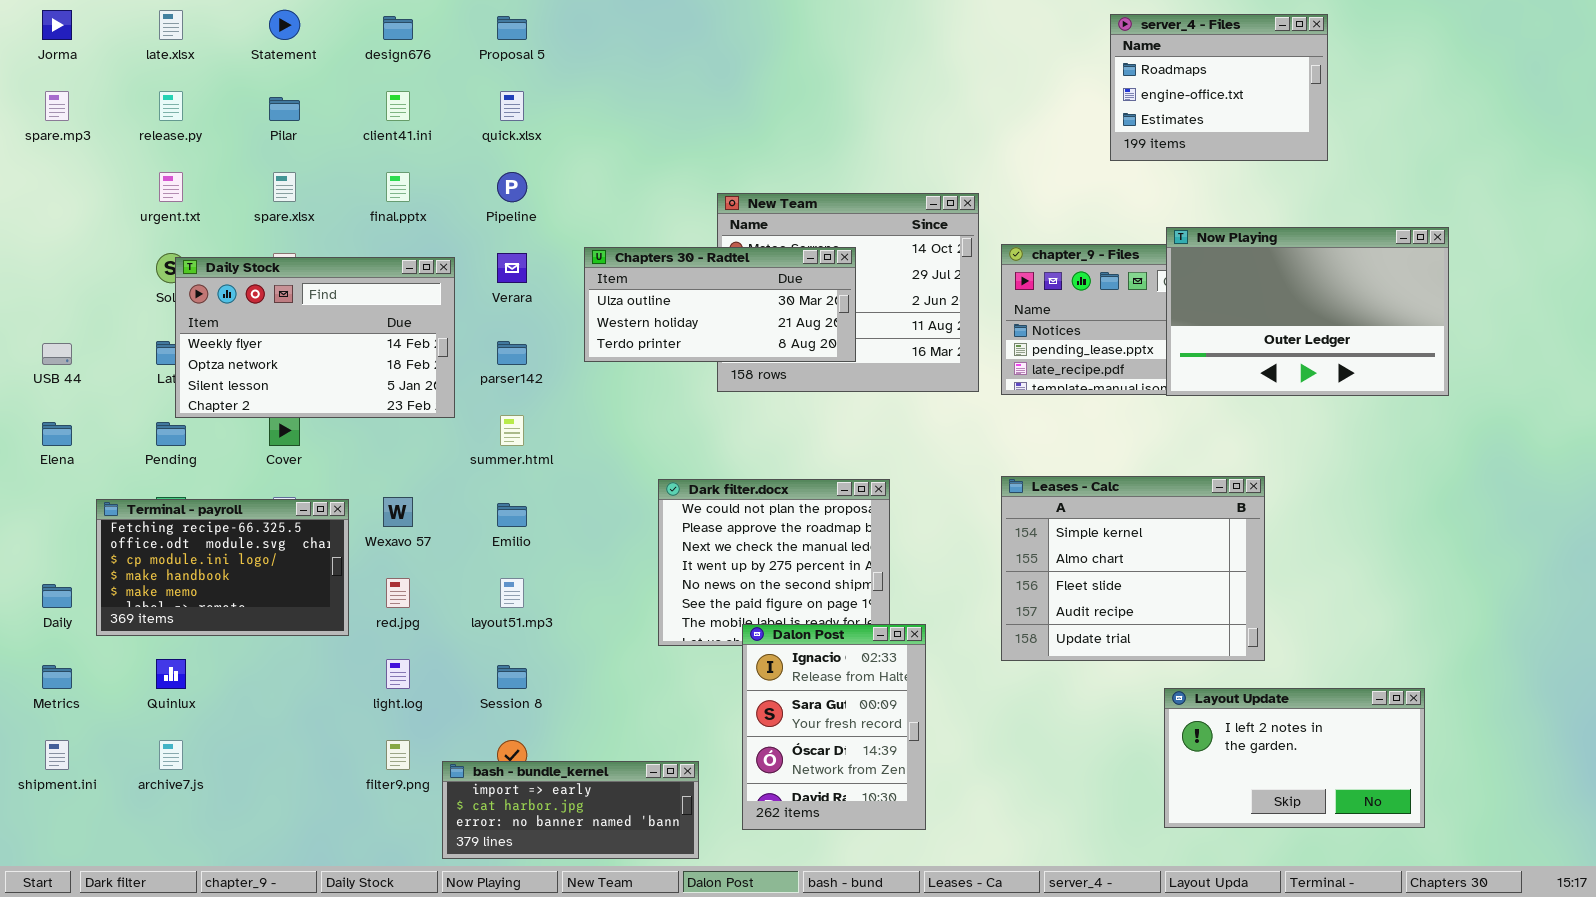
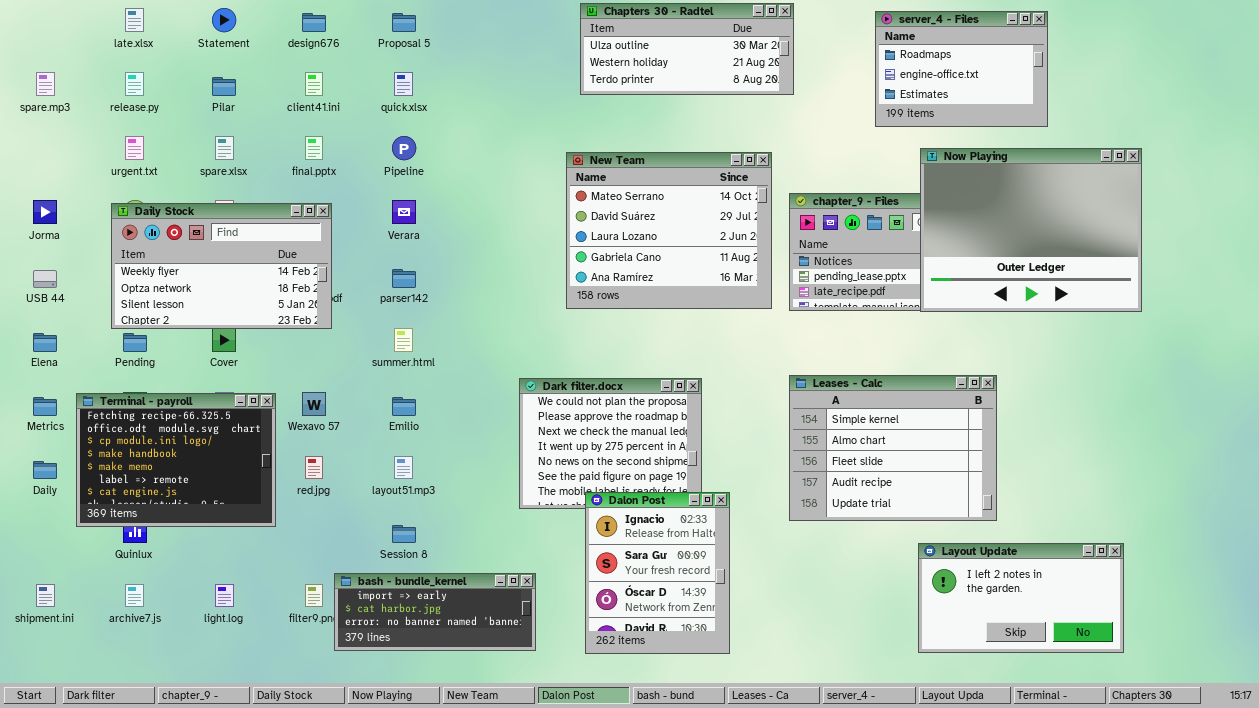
Jorma: [42,10,72,40] -> [33,200,57,224], moved
Now Playing: [1166,227,1449,396] -> [920,148,1142,312], resized
Chapters 30 - Radtel: [584,247,856,362] -> [580,3,794,95], moved
Daily Stock: [175,257,455,418] -> [111,203,332,329], moved
Terminal - payroll: [96,499,349,636] -> [76,393,276,527], resized
light.log: [386,659,410,689] -> [215,584,234,607], moved
Metrics: [42,665,72,689] -> [33,397,57,416], moved
bash - bundle_kernel: [442,761,699,859] -> [334,573,536,651], moved

